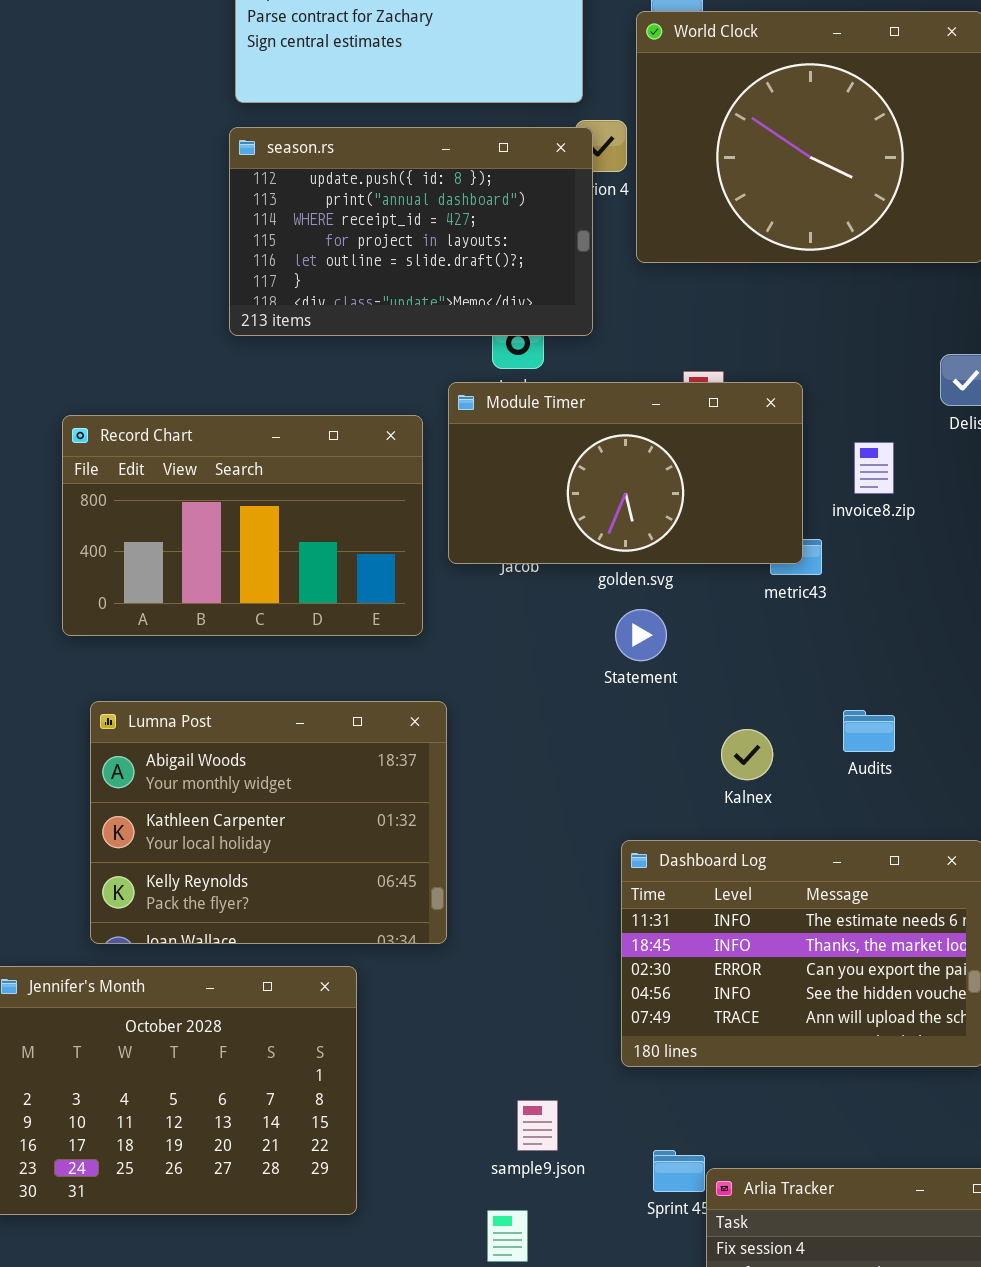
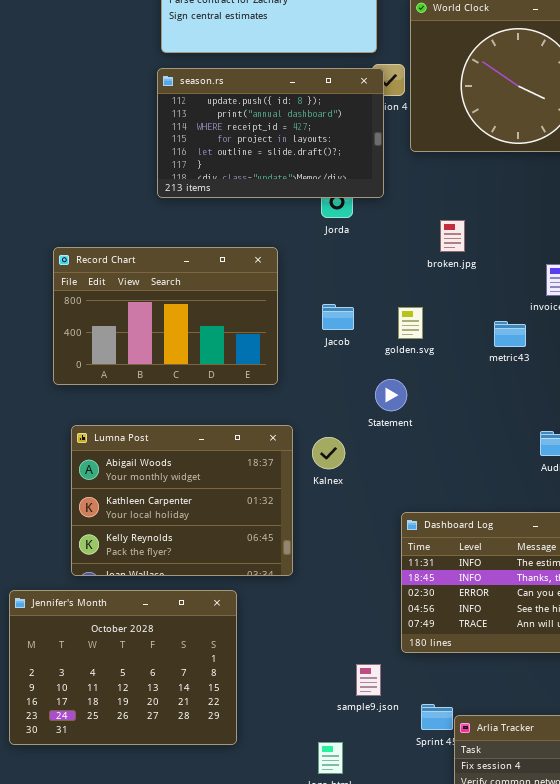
Module Timer: [448,382,803,564] -> none, closed
Statement: [615,609,667,661] -> [375,379,407,411], moved
Kalnex: [721,729,773,780] -> [312,437,345,469], moved
sample9.json: [517,1100,558,1151] -> [356,664,381,696], moved

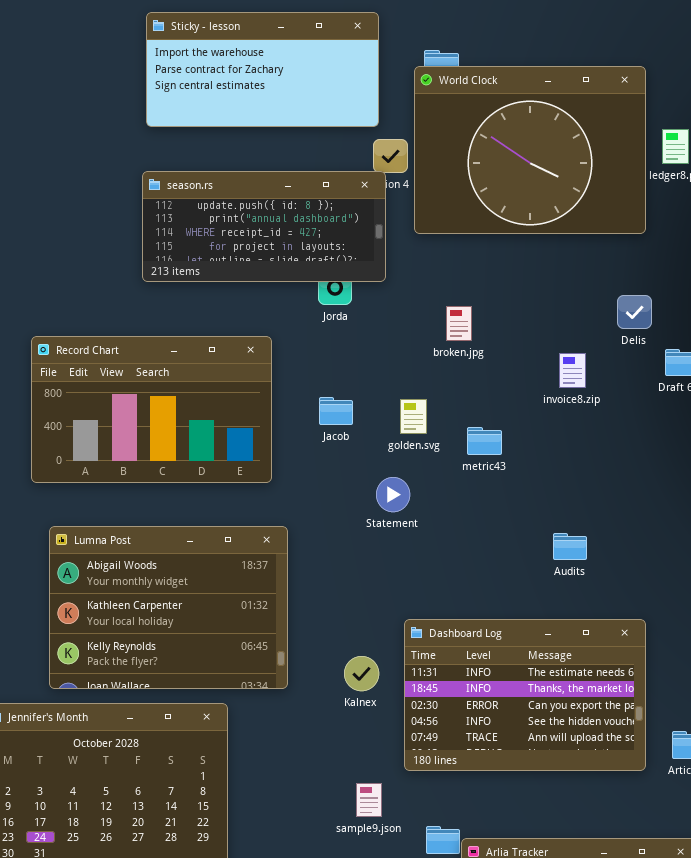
season.rs: [157,68,384,198] -> [142,171,386,282], resized
metric43: [494,321,526,347] -> [467,427,502,455], moved
Kalnex: [312,437,345,469] -> [344,656,379,691], moved

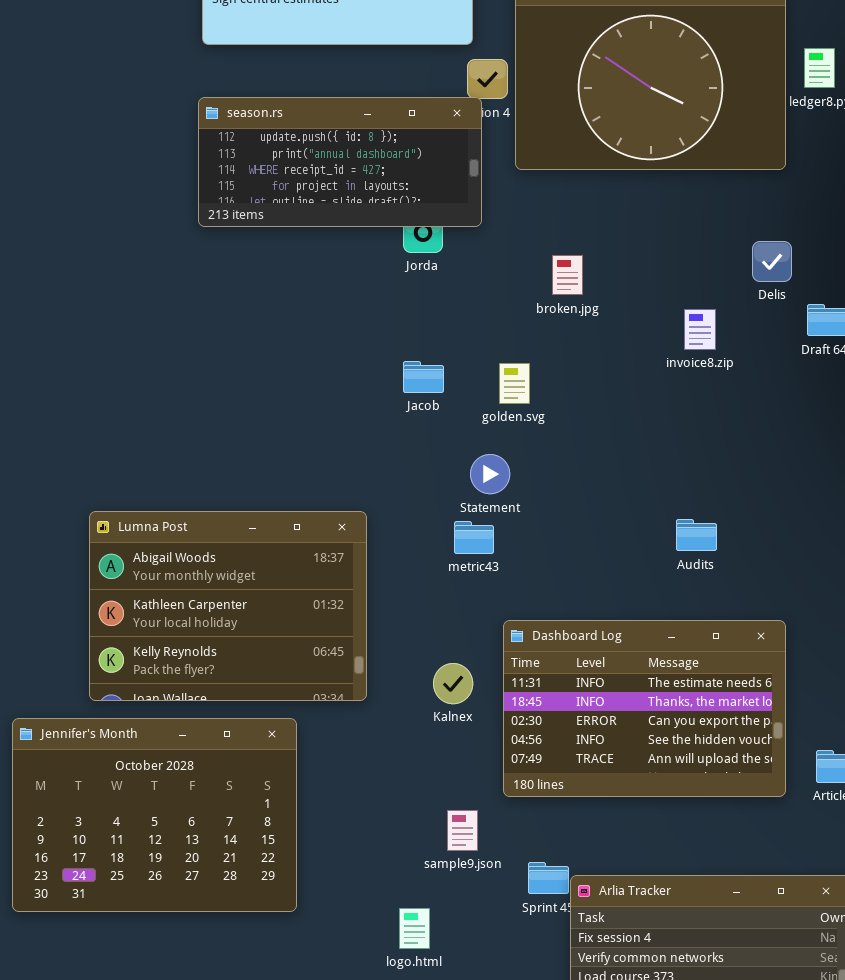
Record Chart: [31,336,272,483] -> none, closed
metric43: [467,427,502,455] -> [454,521,494,554], moved

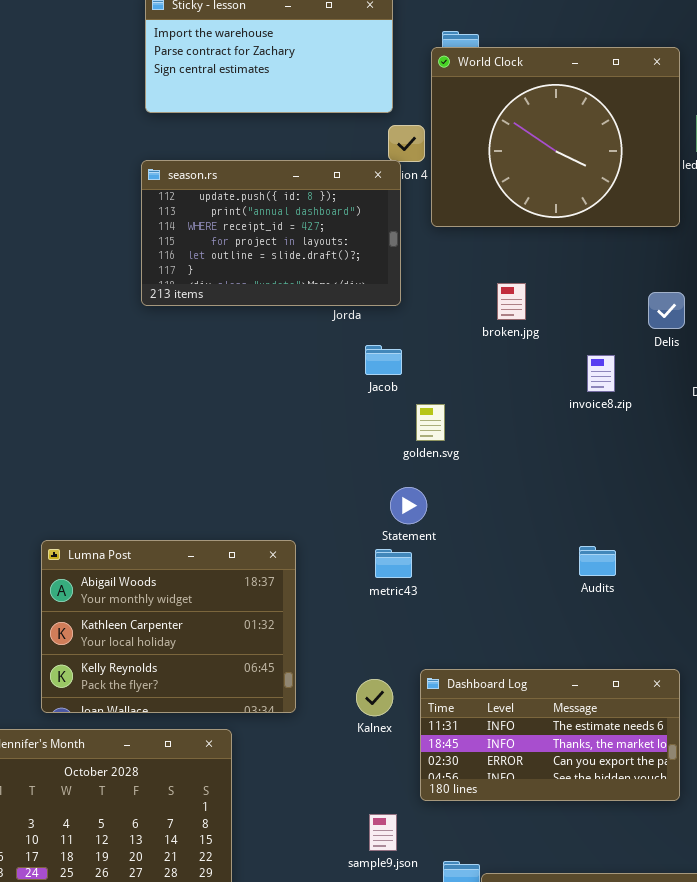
season.rs: [198,97,482,227] -> [141,160,401,306], resized
broken.jpg: [552,255,583,295] -> [497,283,526,320], moved
Jacob: [403,361,444,393] -> [365,345,402,375], moved
Dashboard Log: [503,620,786,797] -> [420,669,680,801], resized

